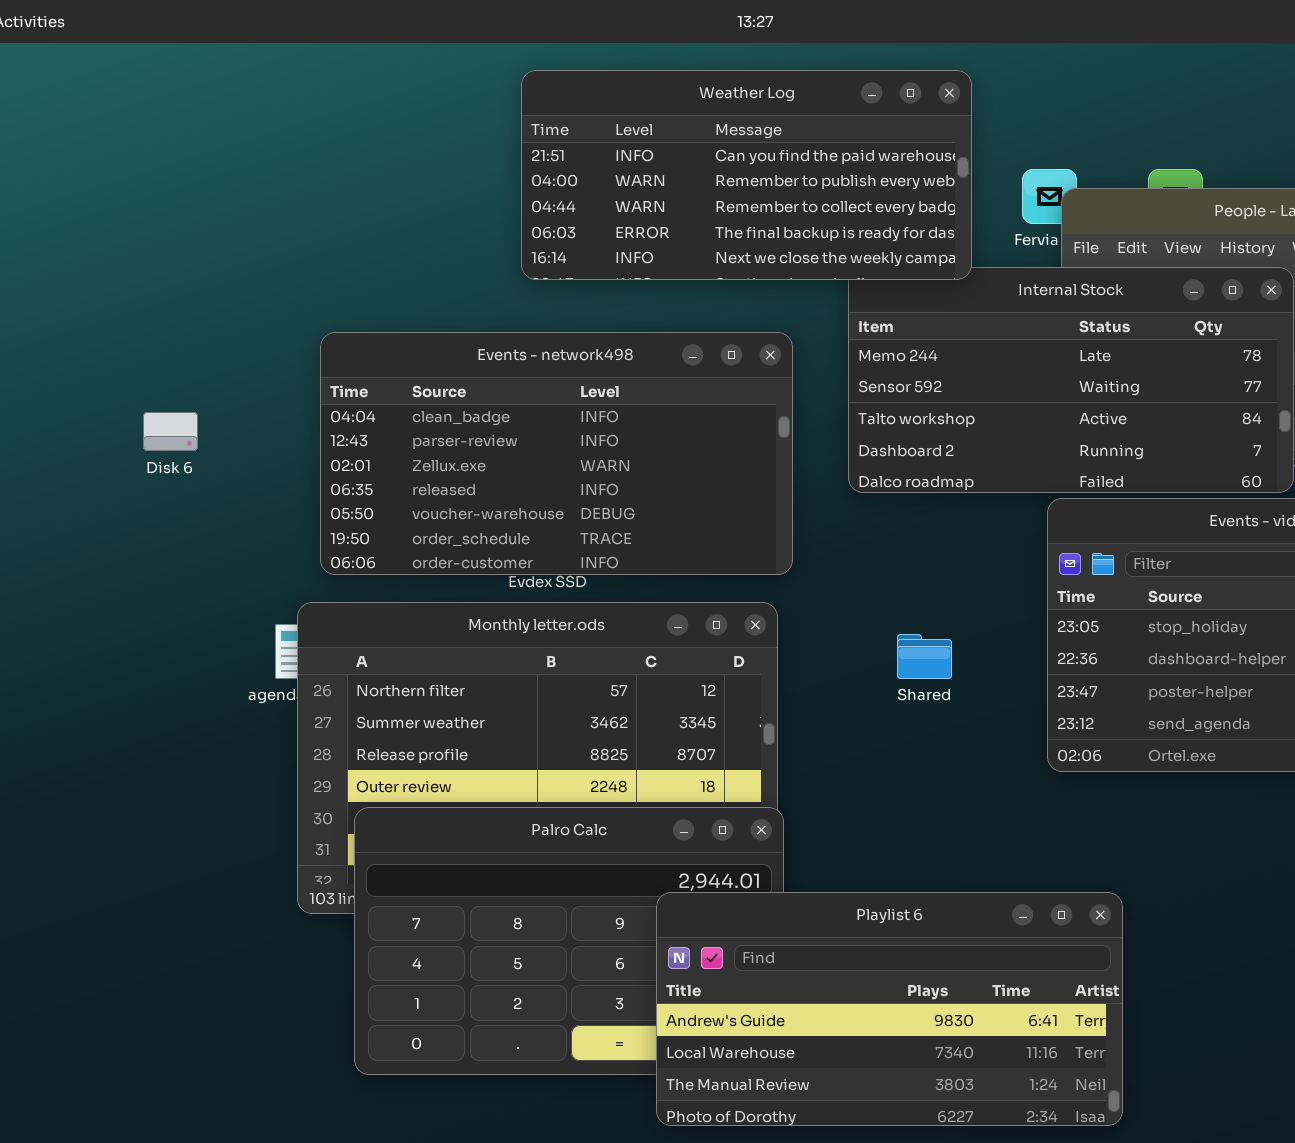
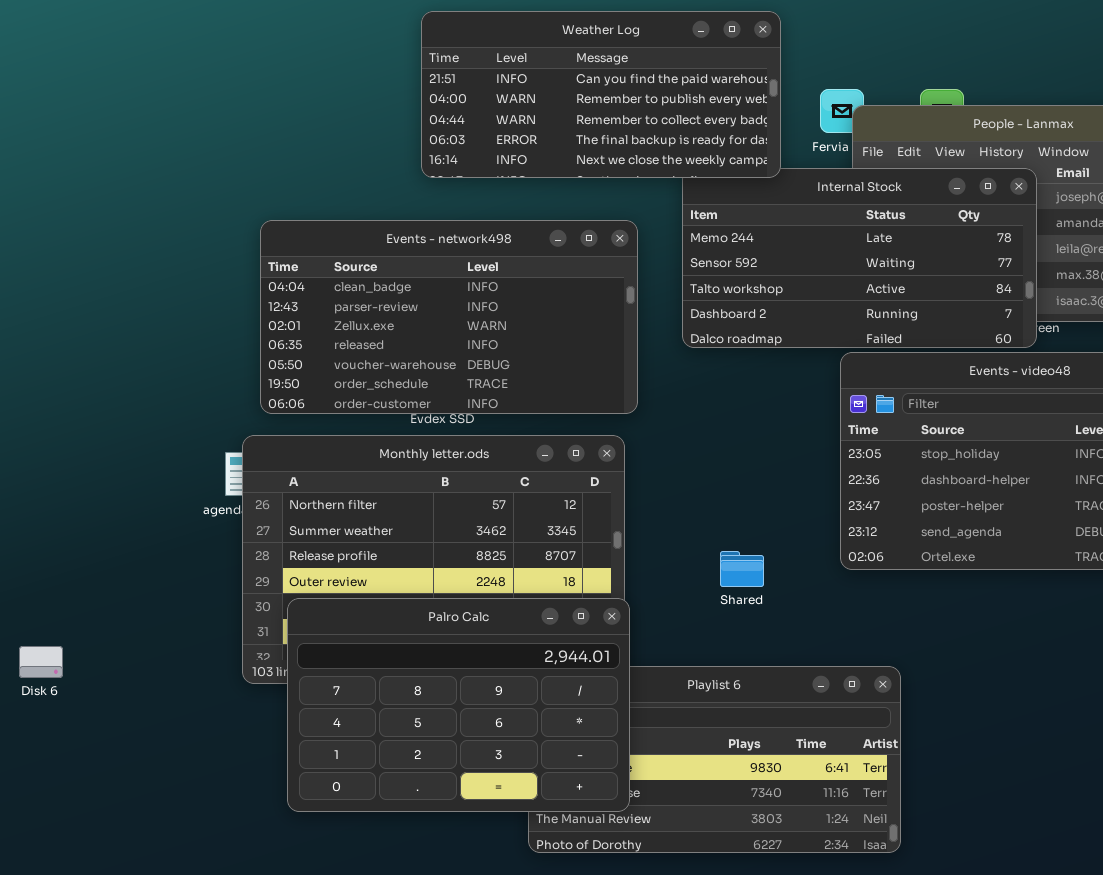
Disk 6: [143,412,198,451] -> [19,646,63,678], moved
Shared: [897,634,952,679] -> [720,551,764,587], moved
Palro Calc: [354,807,784,1075] -> [287,598,630,812], raised

